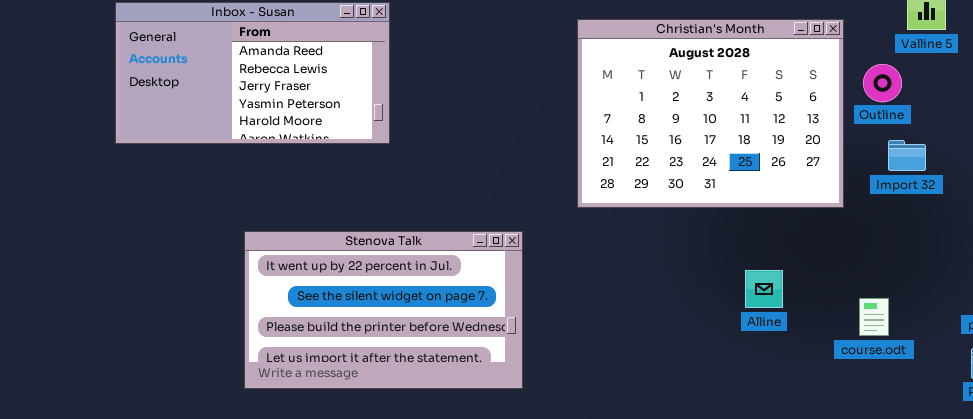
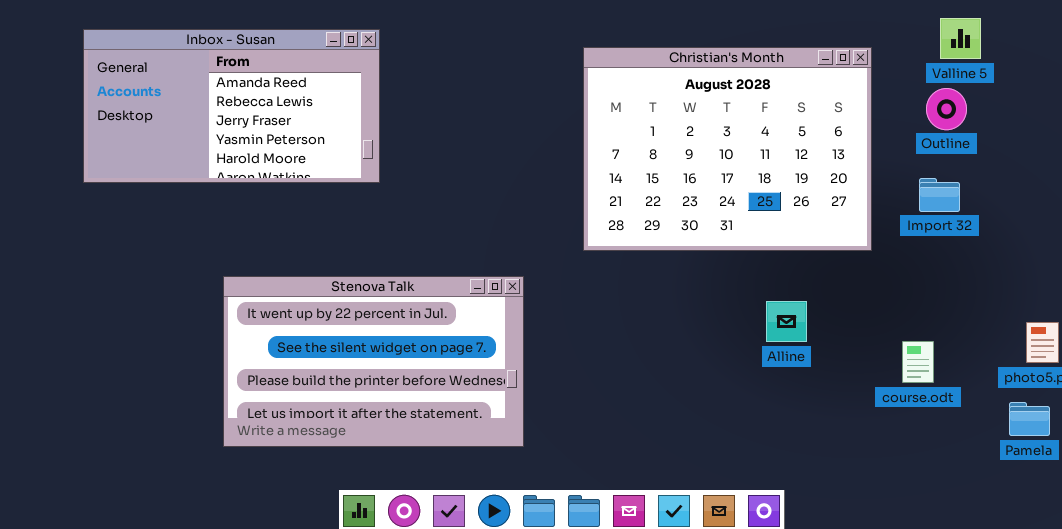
Outline: [863,64,902,102] -> [926,88,967,130], moved
Alline: [745,270,783,308] -> [766,301,807,342], moved
course.odt: [859,298,889,336] -> [902,341,934,383], moved

